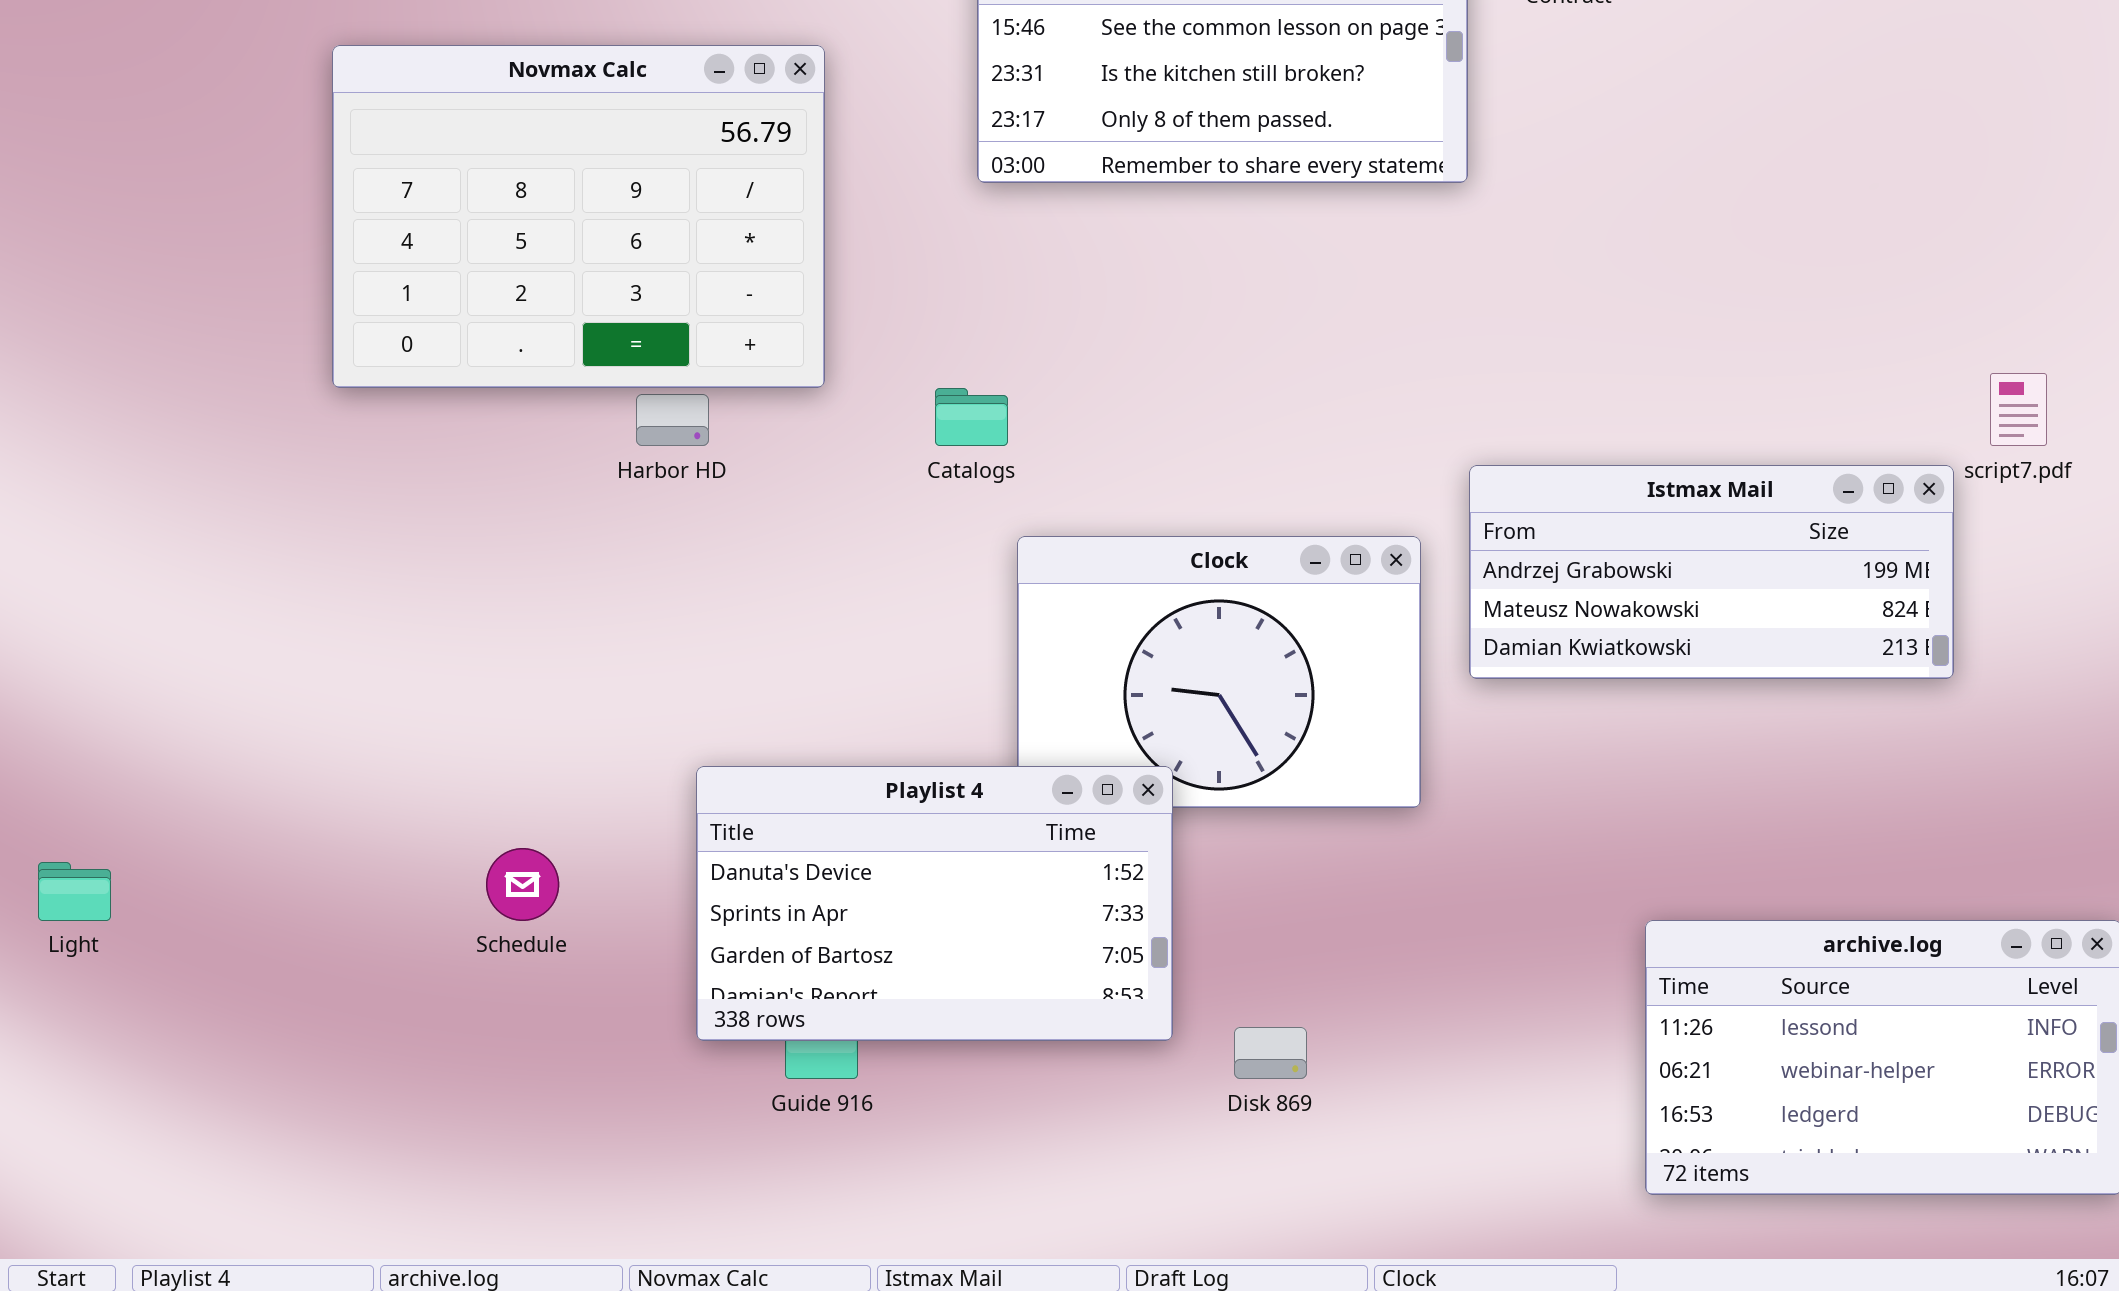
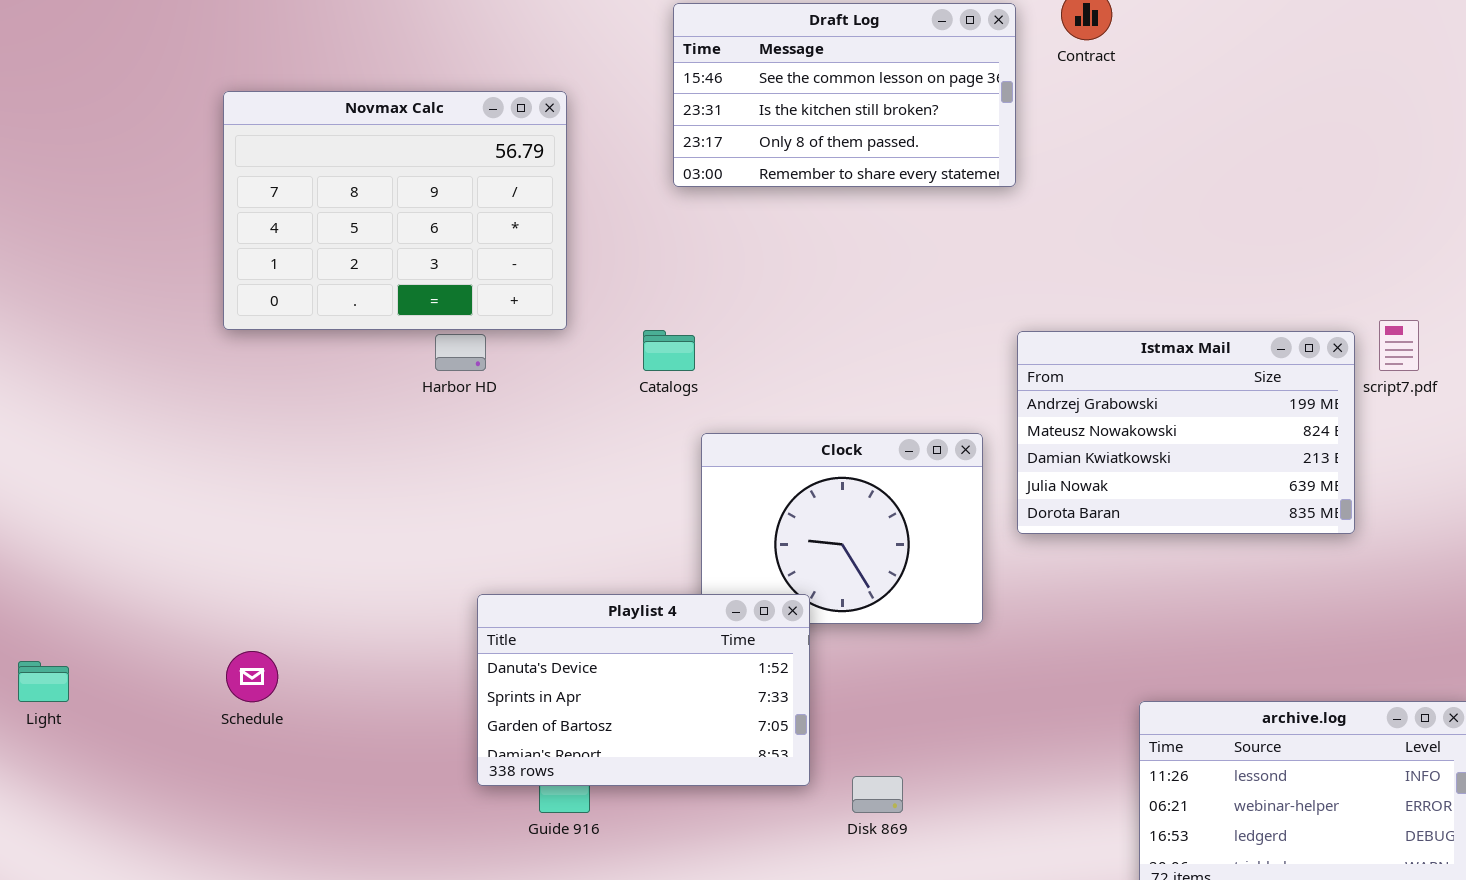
Istmax Mail: [1469,465,1954,679] -> [1017,331,1355,534], resized
Schedule: [486,848,559,921] -> [226,651,278,702], moved

